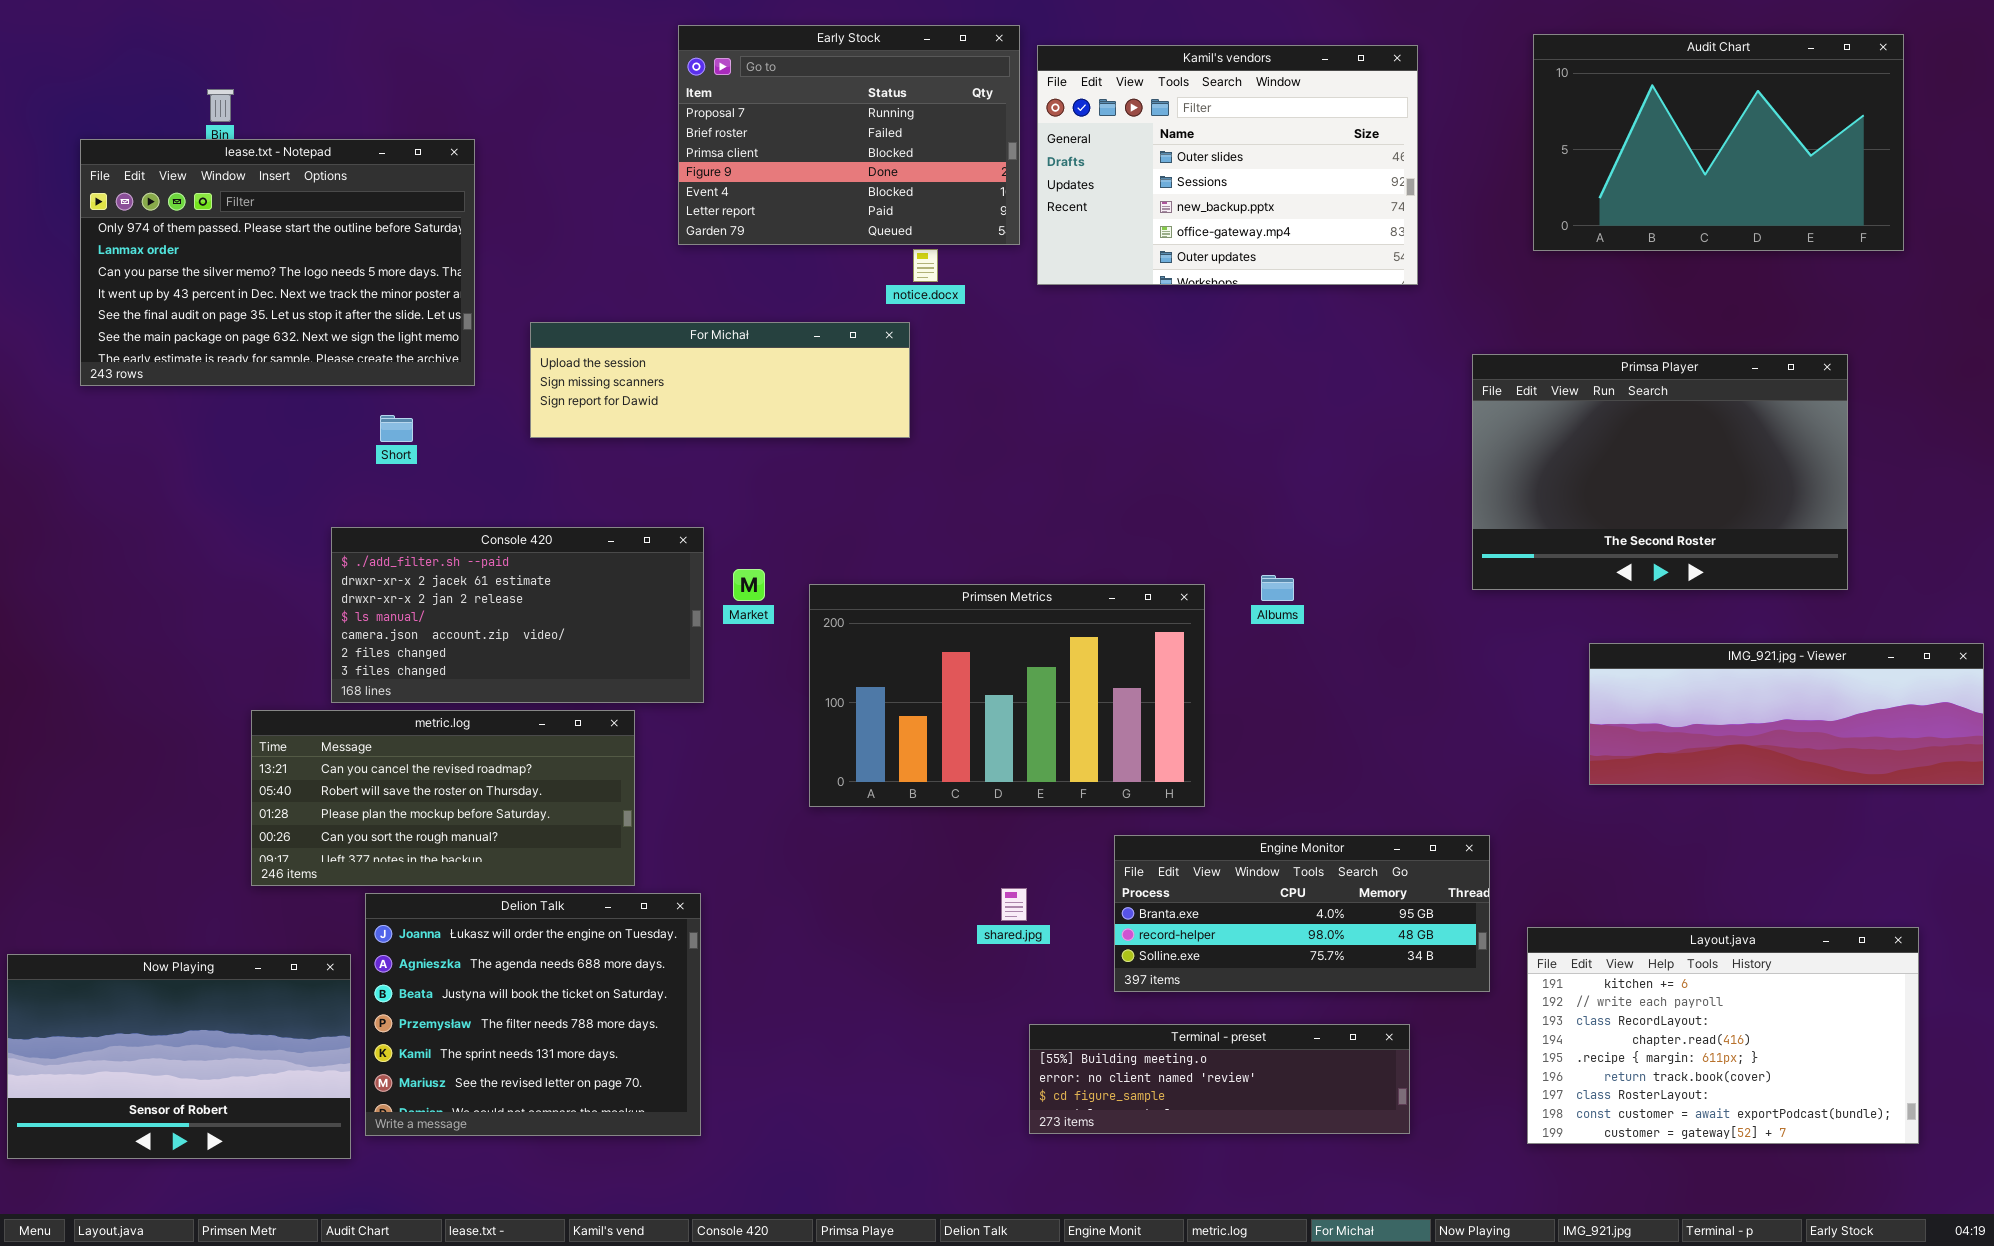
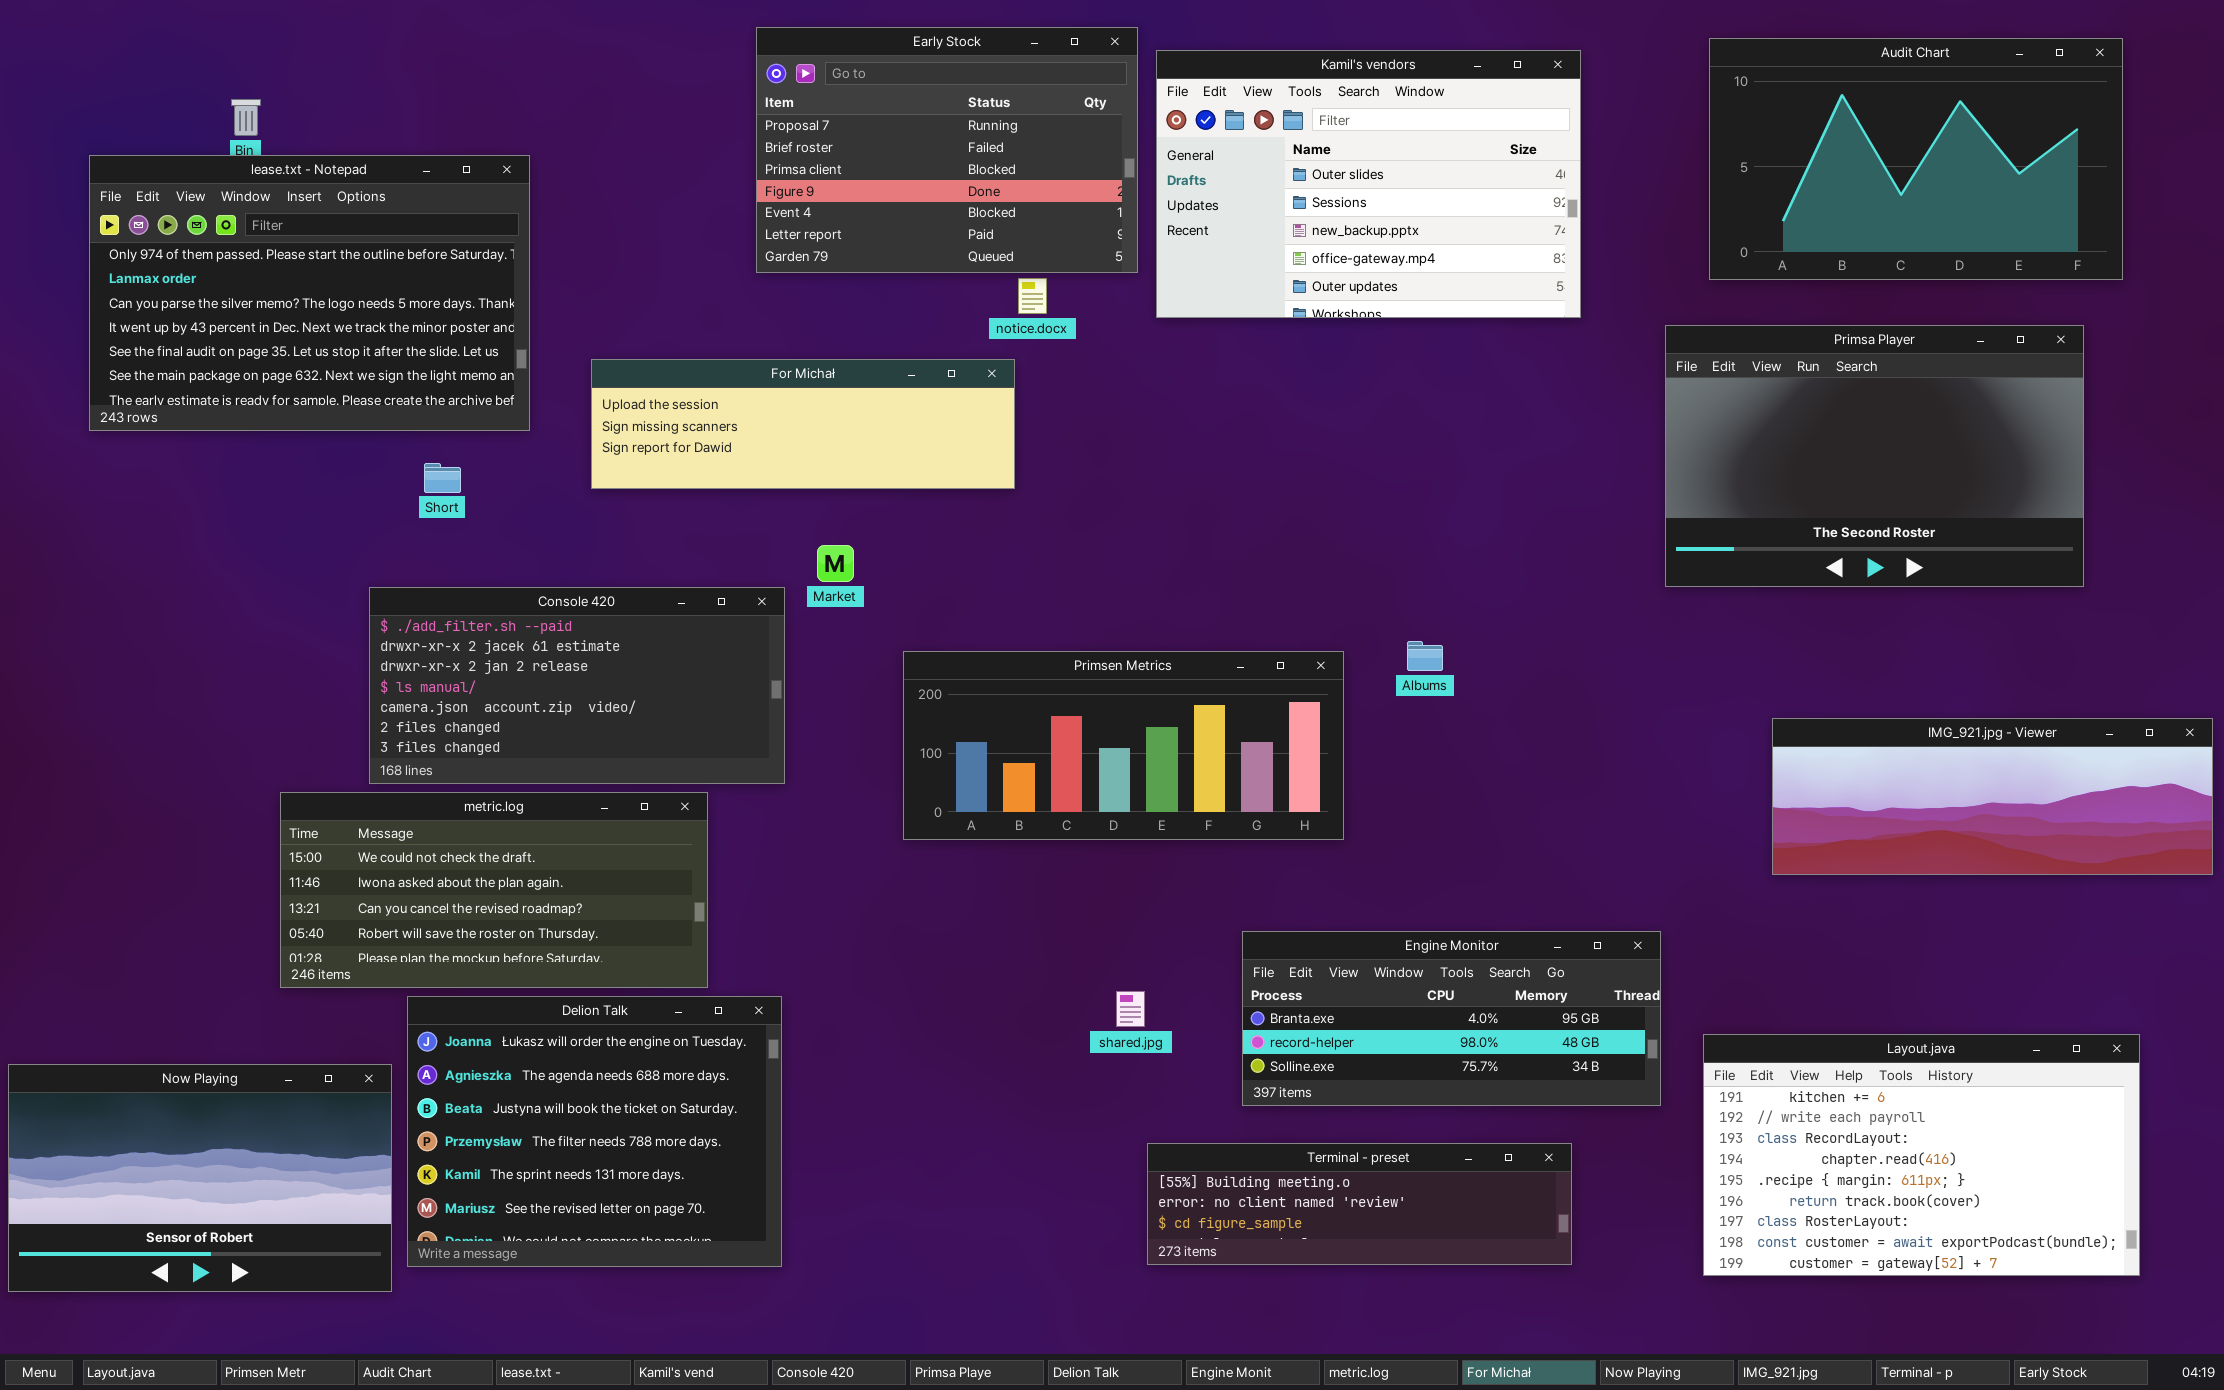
Primsa Player: [1472,354,1848,590] -> [1665,325,2084,587], moved
Market: [733,569,765,601] -> [817,545,854,582], moved
Primsen Metrics: [809,584,1205,807] -> [903,651,1344,840], resized
metric.log: [251,710,635,886] -> [280,792,708,988], scrolled up 2 rows

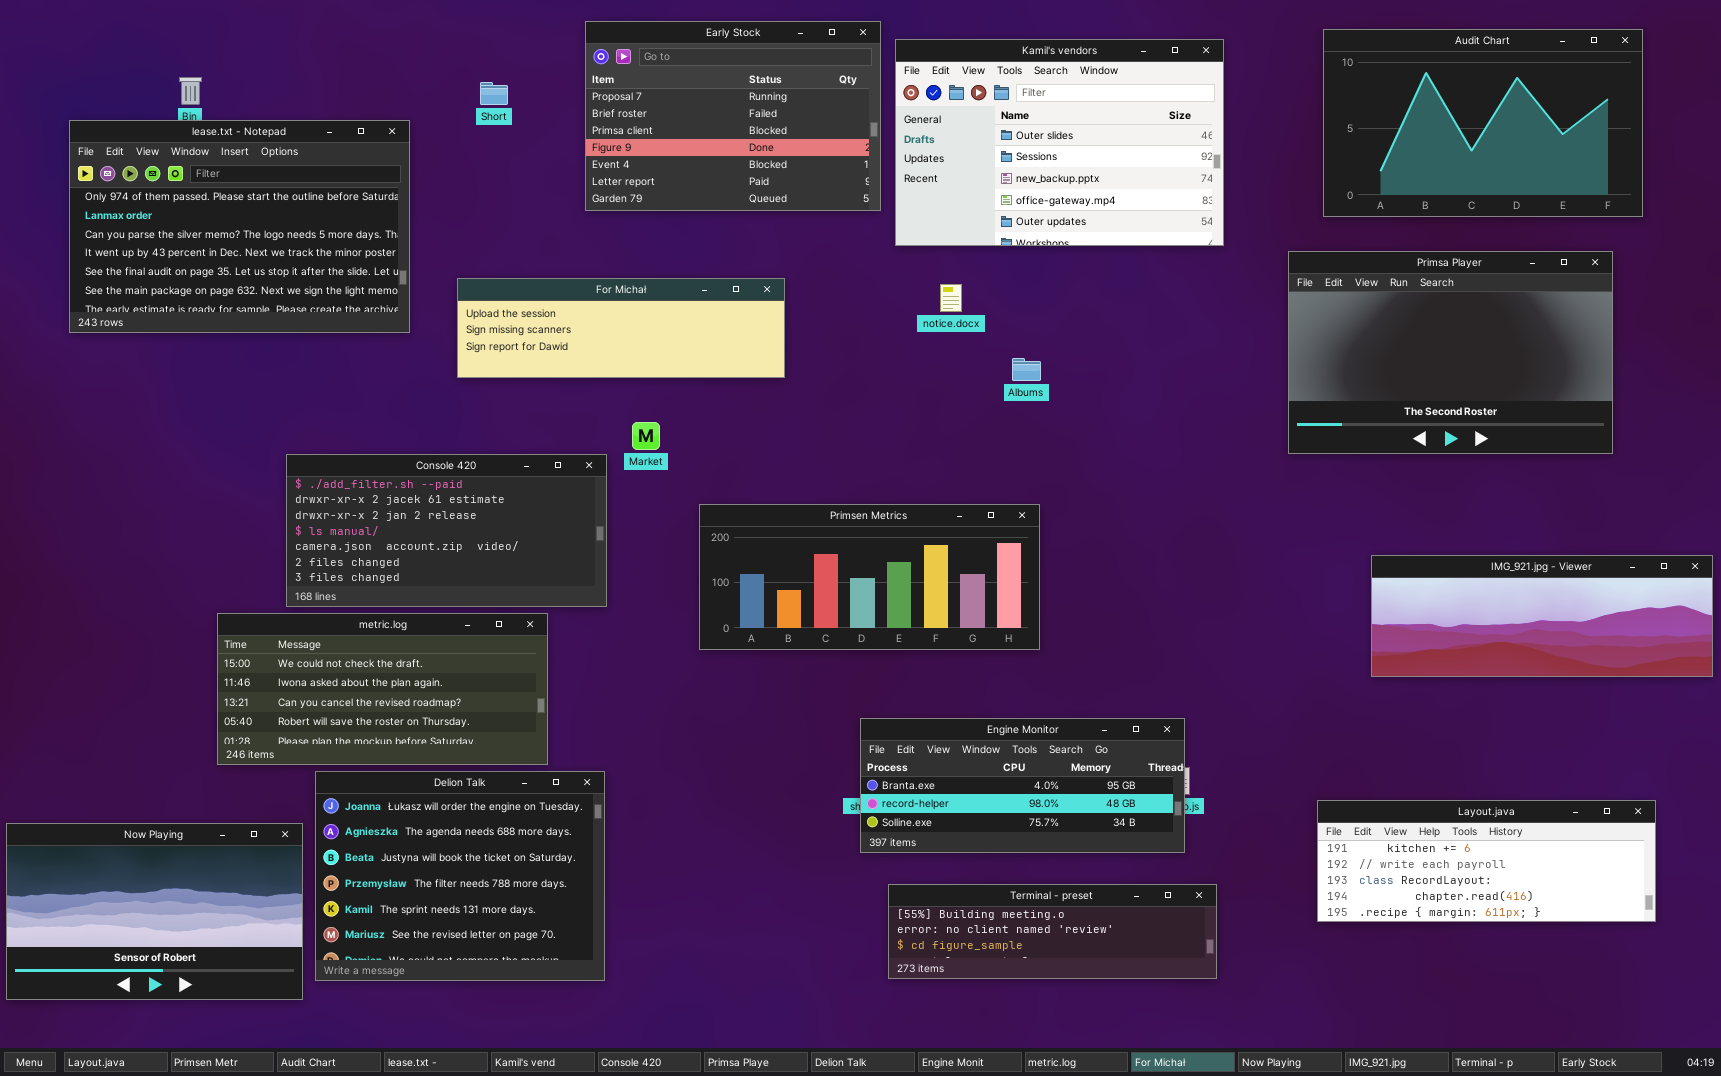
notice.docx: [1018,278,1047,314] -> [940,284,962,312], moved
Short: [424,463,461,493] -> [480,82,508,105], moved
Albums: [1407,641,1443,671] -> [1012,358,1041,381], moved
Engine Monitor: [1242,931,1661,1106] -> [860,718,1185,853], moved
Layout.java: [1703,1034,2140,1276] -> [1317,800,1656,922], resized

